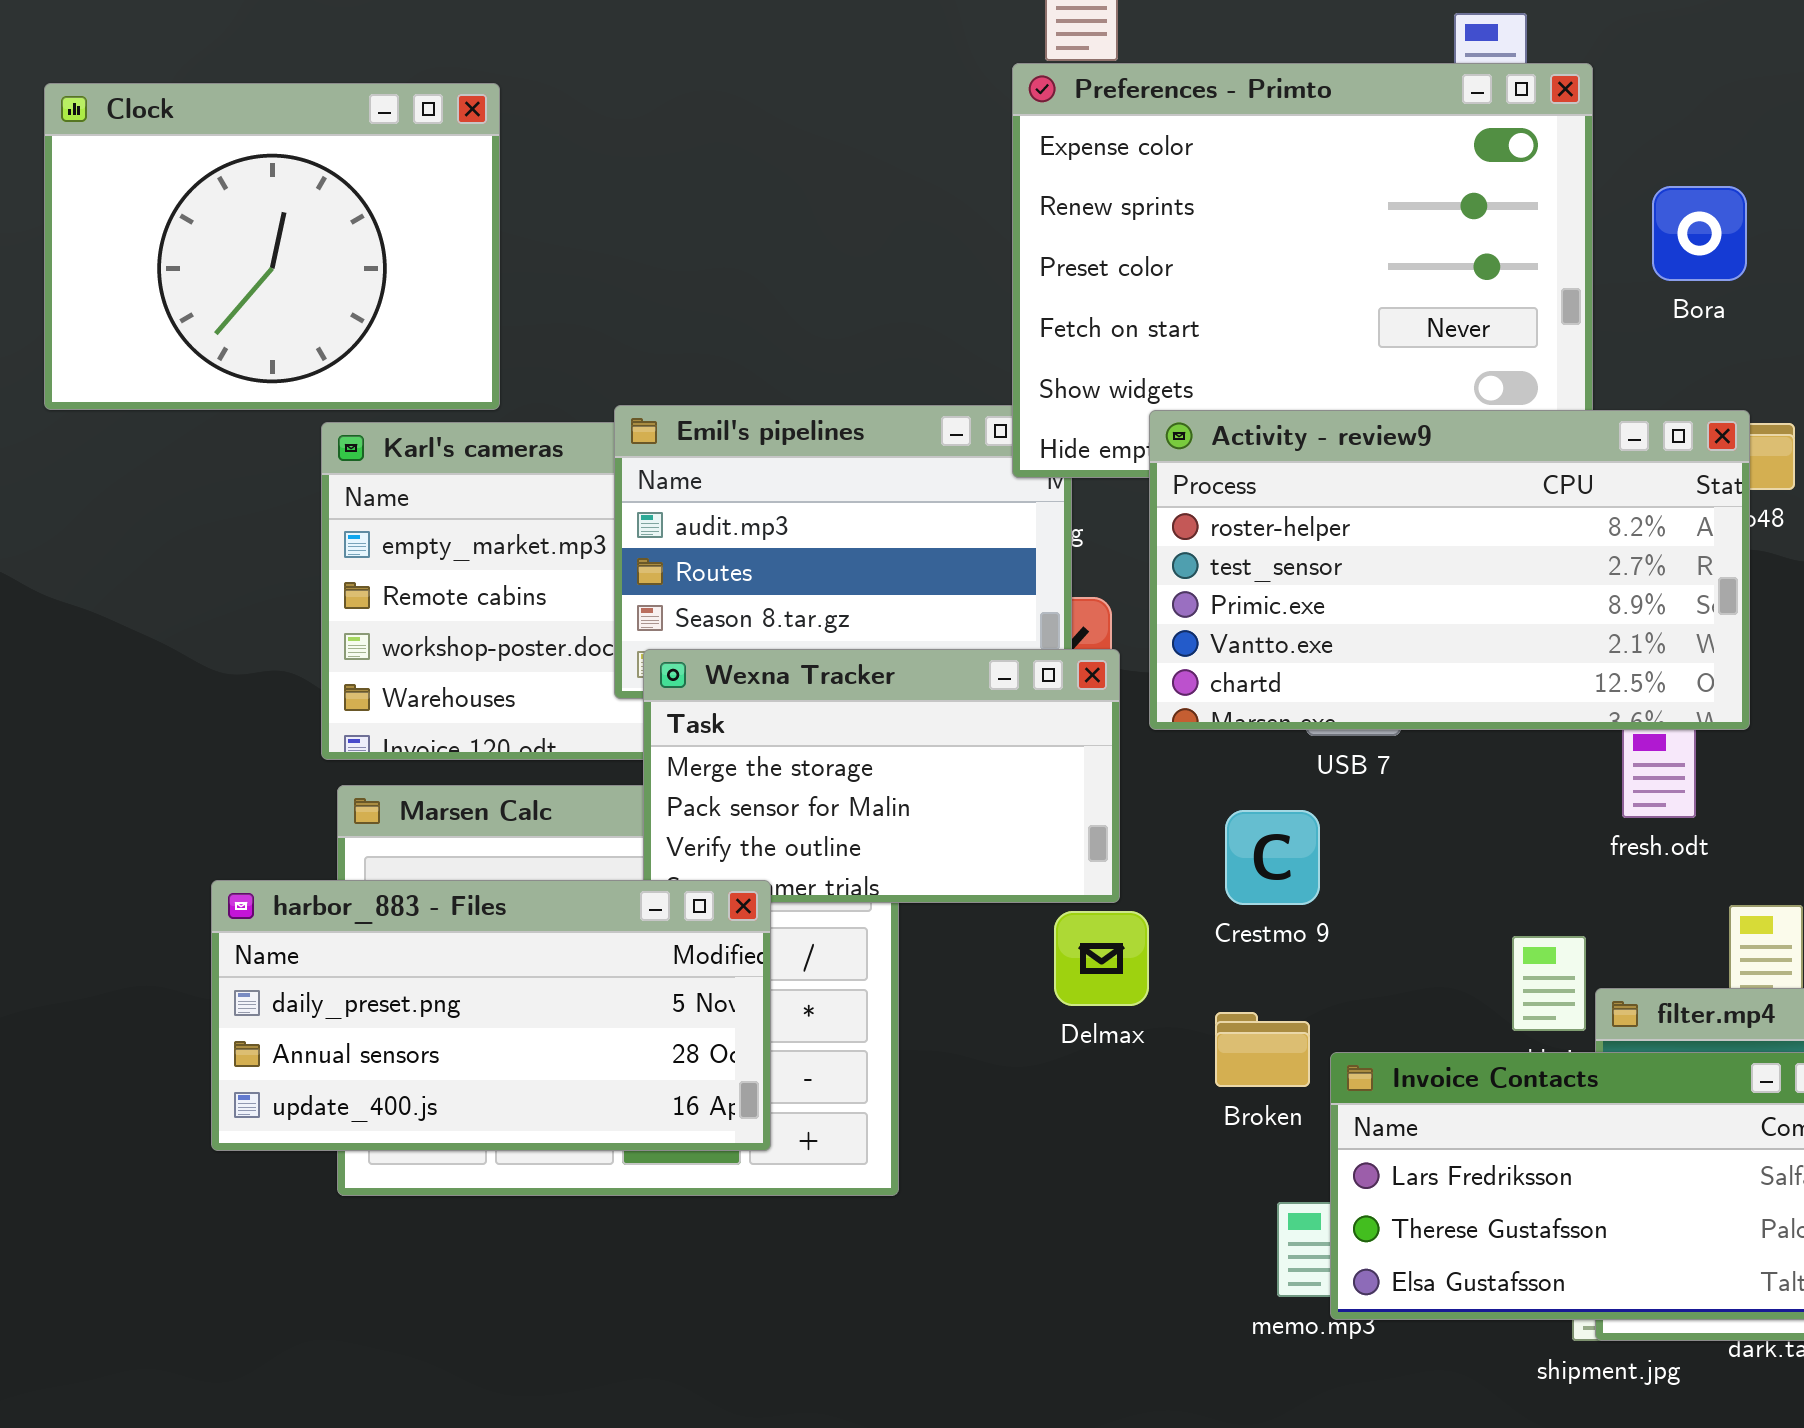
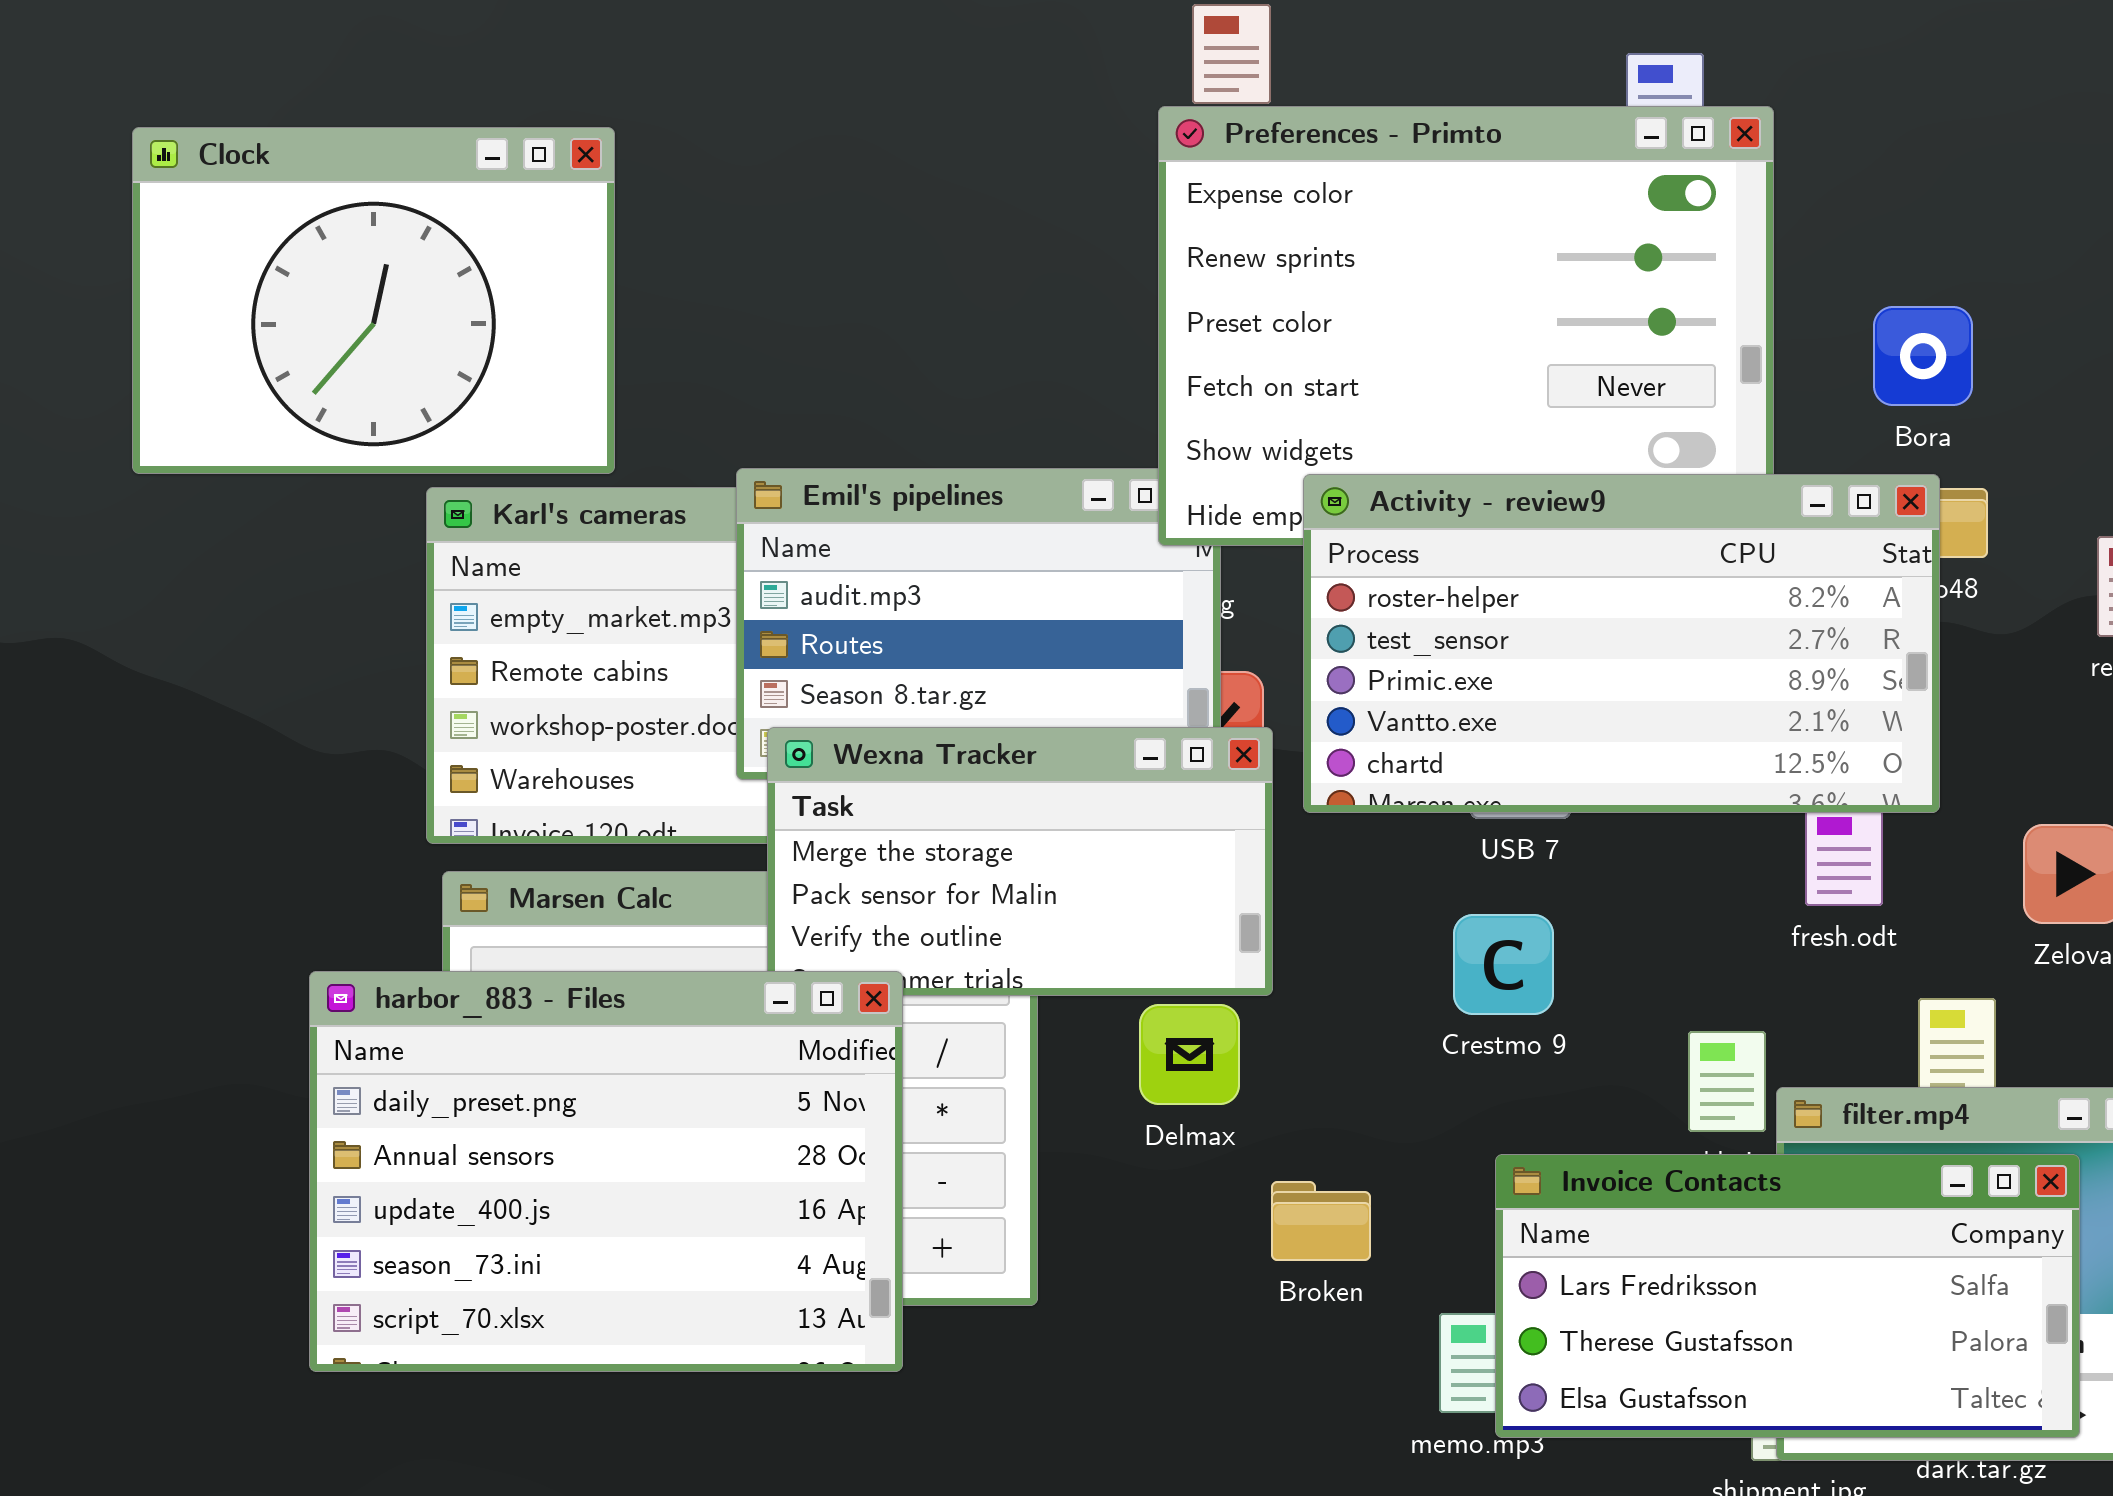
Bora: [1652,186,1747,281] -> [1873,306,1973,406], moved
Crestmo 9: [1225,810,1320,905] -> [1453,914,1554,1015], moved
harbor_883 - Files: [211,880,771,1151] -> [309,971,903,1372], resized
Delmax: [1054,911,1149,1006] -> [1139,1004,1240,1105], moved
Broken: [1215,1012,1310,1087] -> [1271,1181,1371,1261], moved

